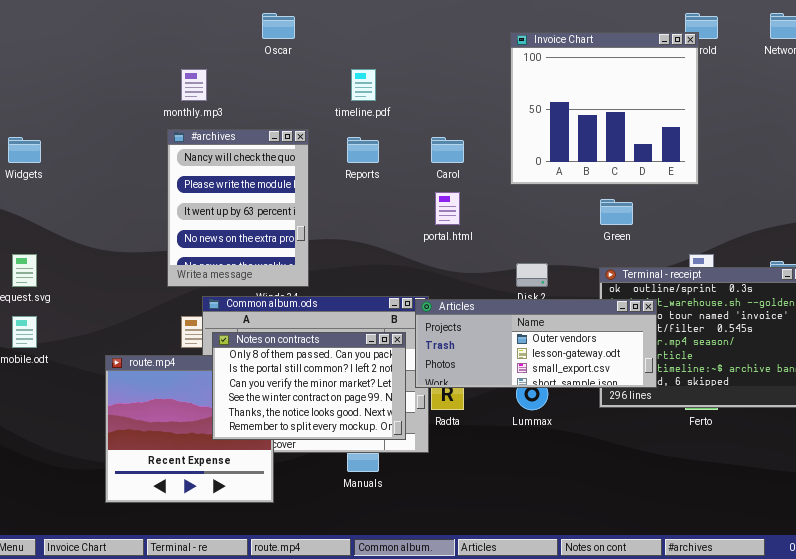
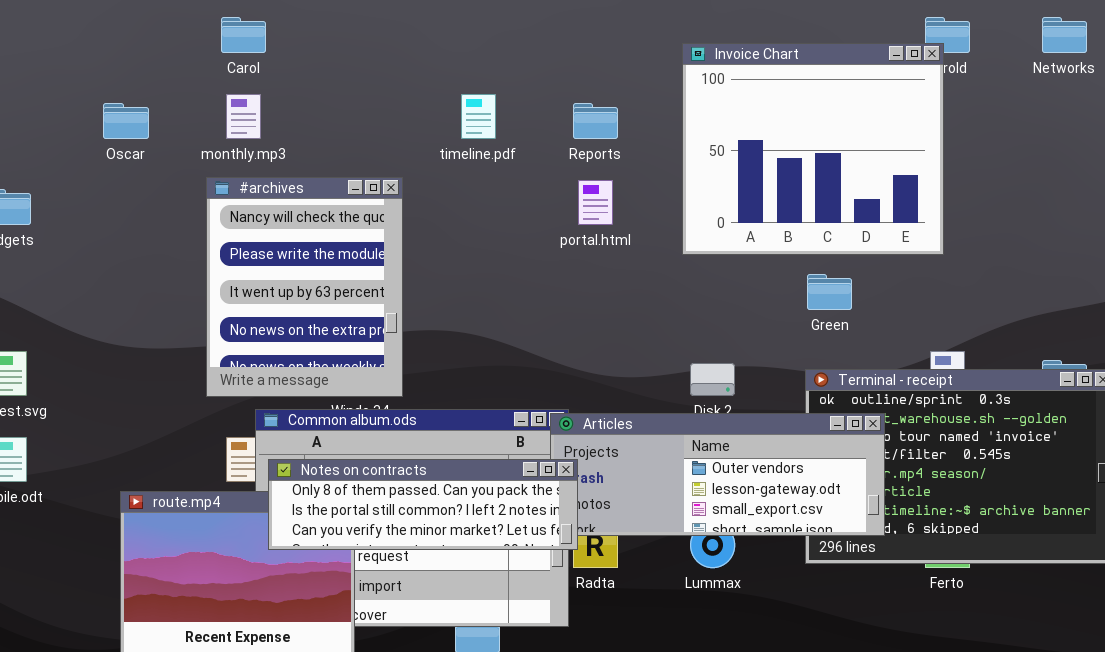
Oscar: [262,13,295,39] -> [103,103,149,139], moved
Reports: [347,137,379,163] -> [573,103,618,139], moved
Carol: [431,137,464,163] -> [221,17,266,53], moved
portal.html: [435,192,460,225] -> [578,180,613,225], moved
Notes on contracts: [212,332,406,440] -> [268,459,578,550], resized

